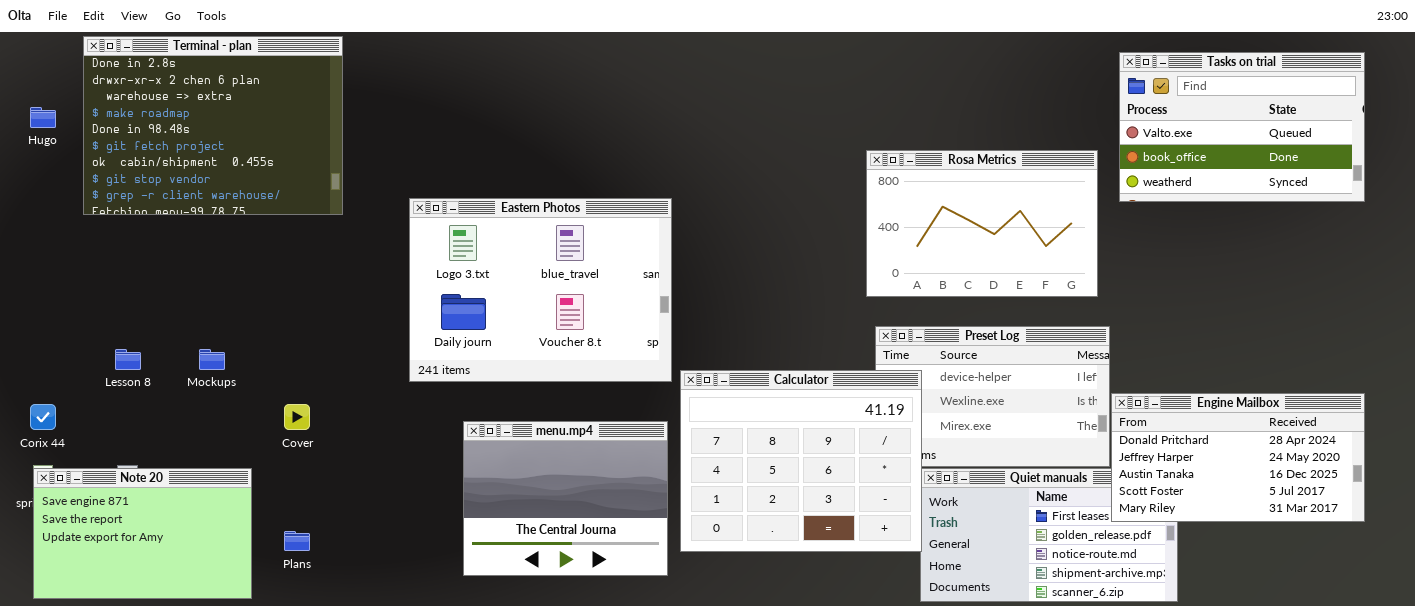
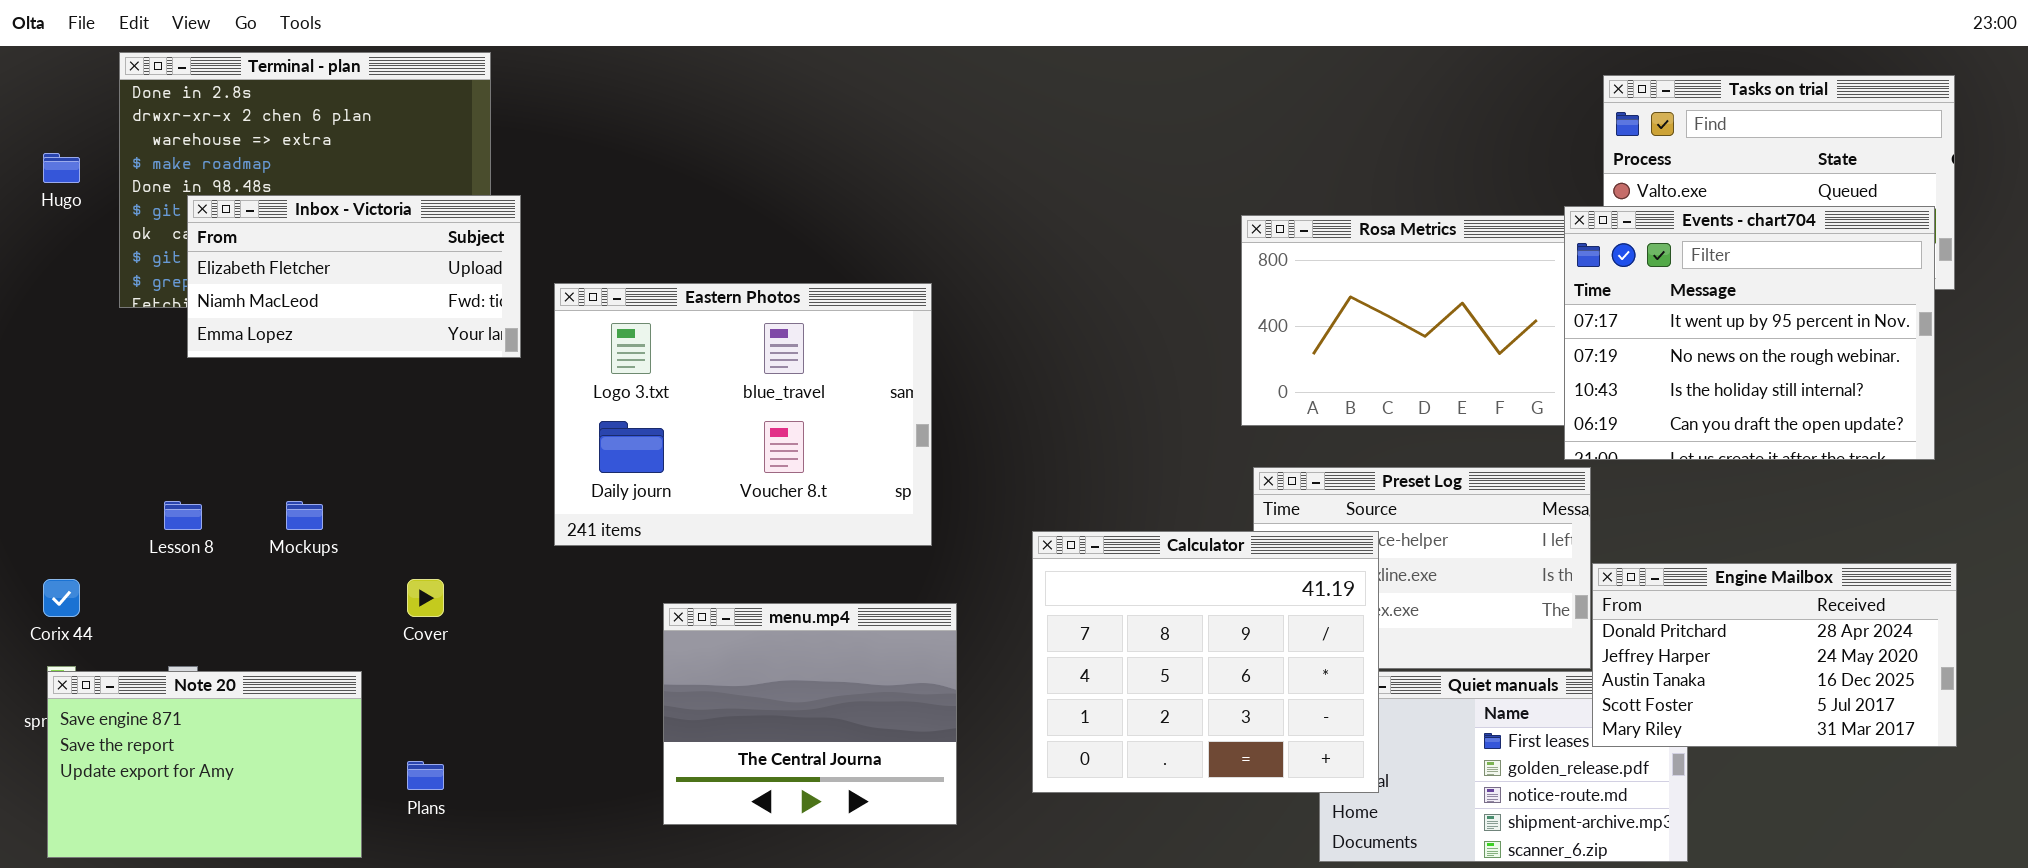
Inbox - Victoria: none -> [187,195,521,358], opened
Events - chart704: none -> [1564,206,1935,460], opened
Eastern Photos: [409,198,672,382] -> [554,283,932,546], moved
Calculator: [680,370,922,552] -> [1032,531,1379,793], moved

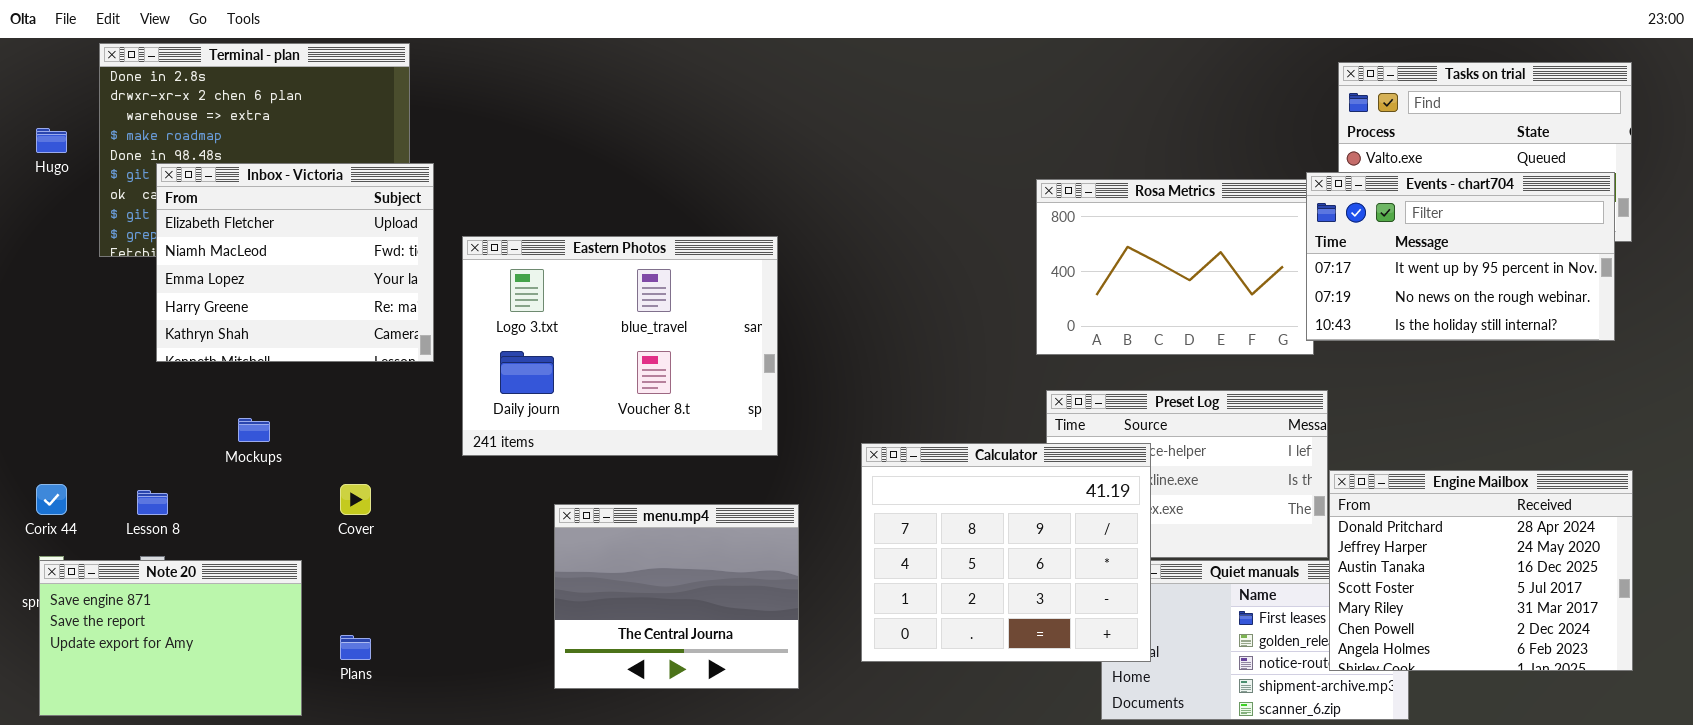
Inbox - Victoria: [187,195,521,358] -> [156,163,434,362], resized
Events - chart704: [1564,206,1935,460] -> [1306,172,1615,341], resized
Lesson 8: [164,501,202,530] -> [137,490,168,515], moved
Engine Mailbox: [1592,563,1957,747] -> [1329,470,1633,671], resized

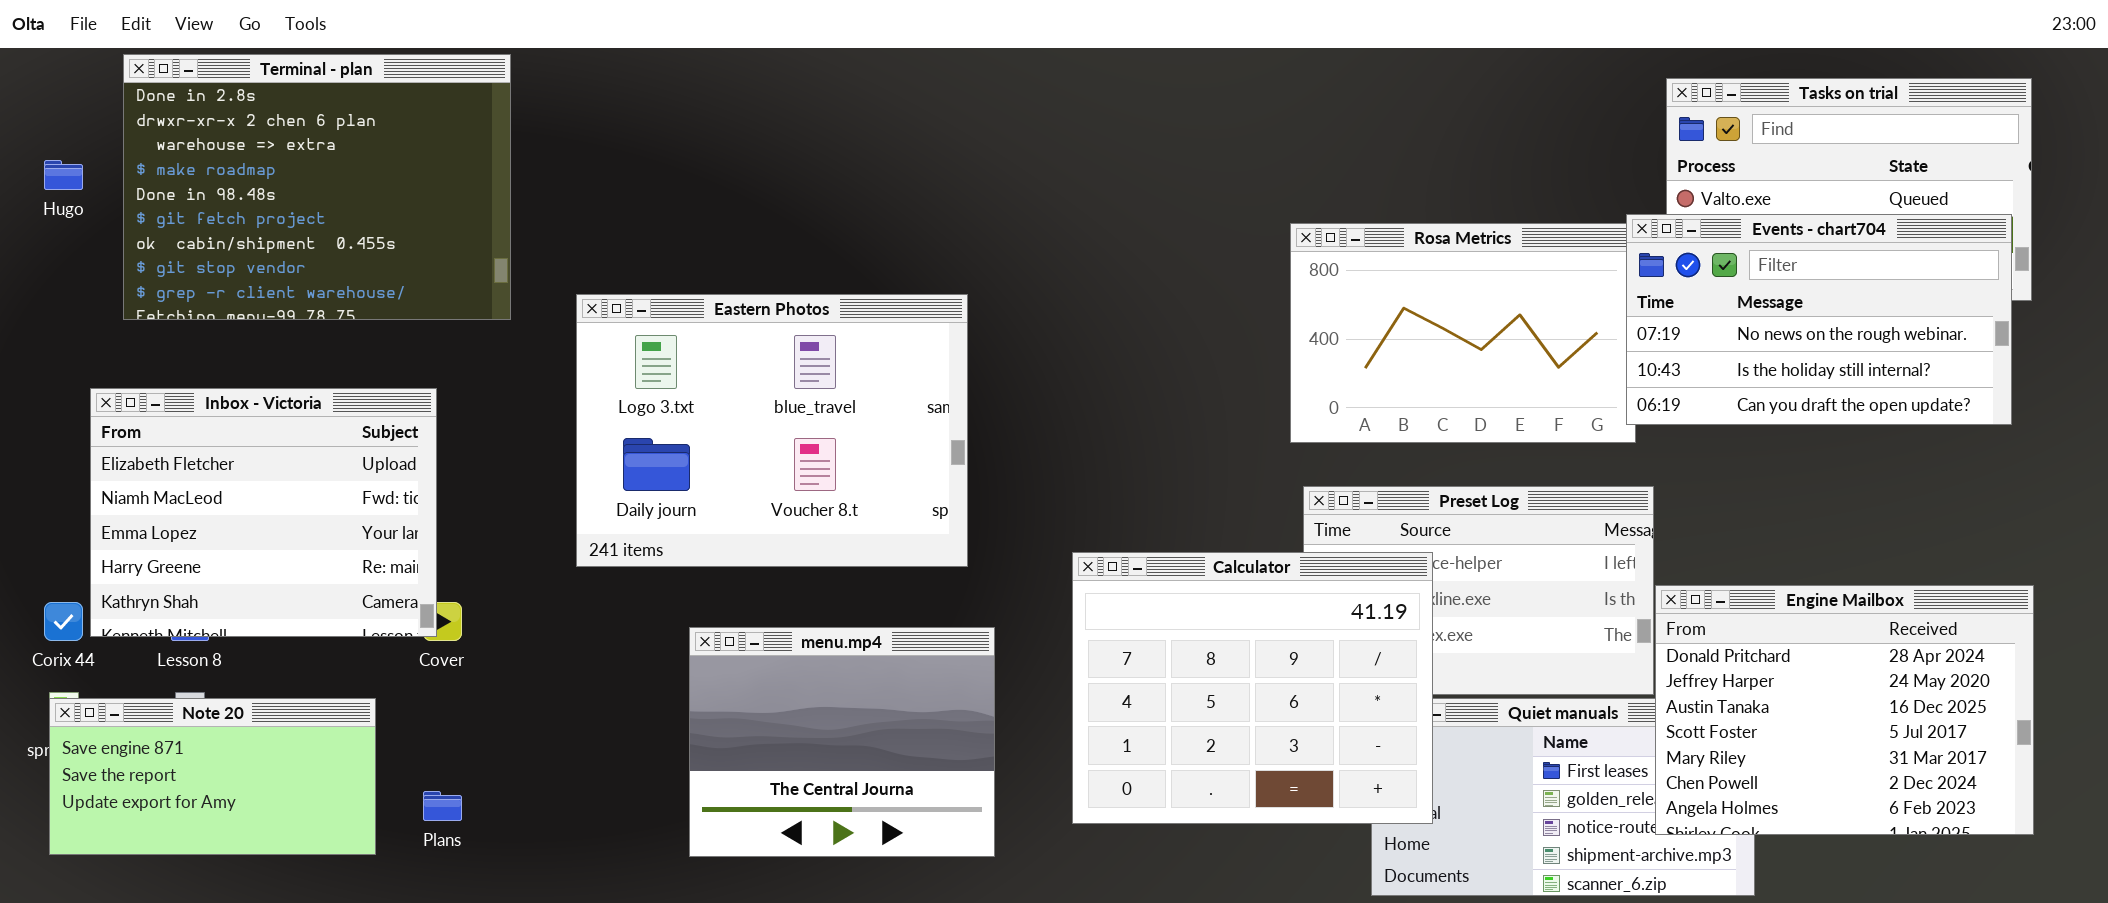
Inbox - Victoria: [156,163,434,362] -> [90,388,437,637], moved
Events - chart704: [1306,172,1615,341] -> [1626,214,2012,425], scrolled down 1 row
Note 20: [39,560,302,716] -> [49,698,376,855], resized

